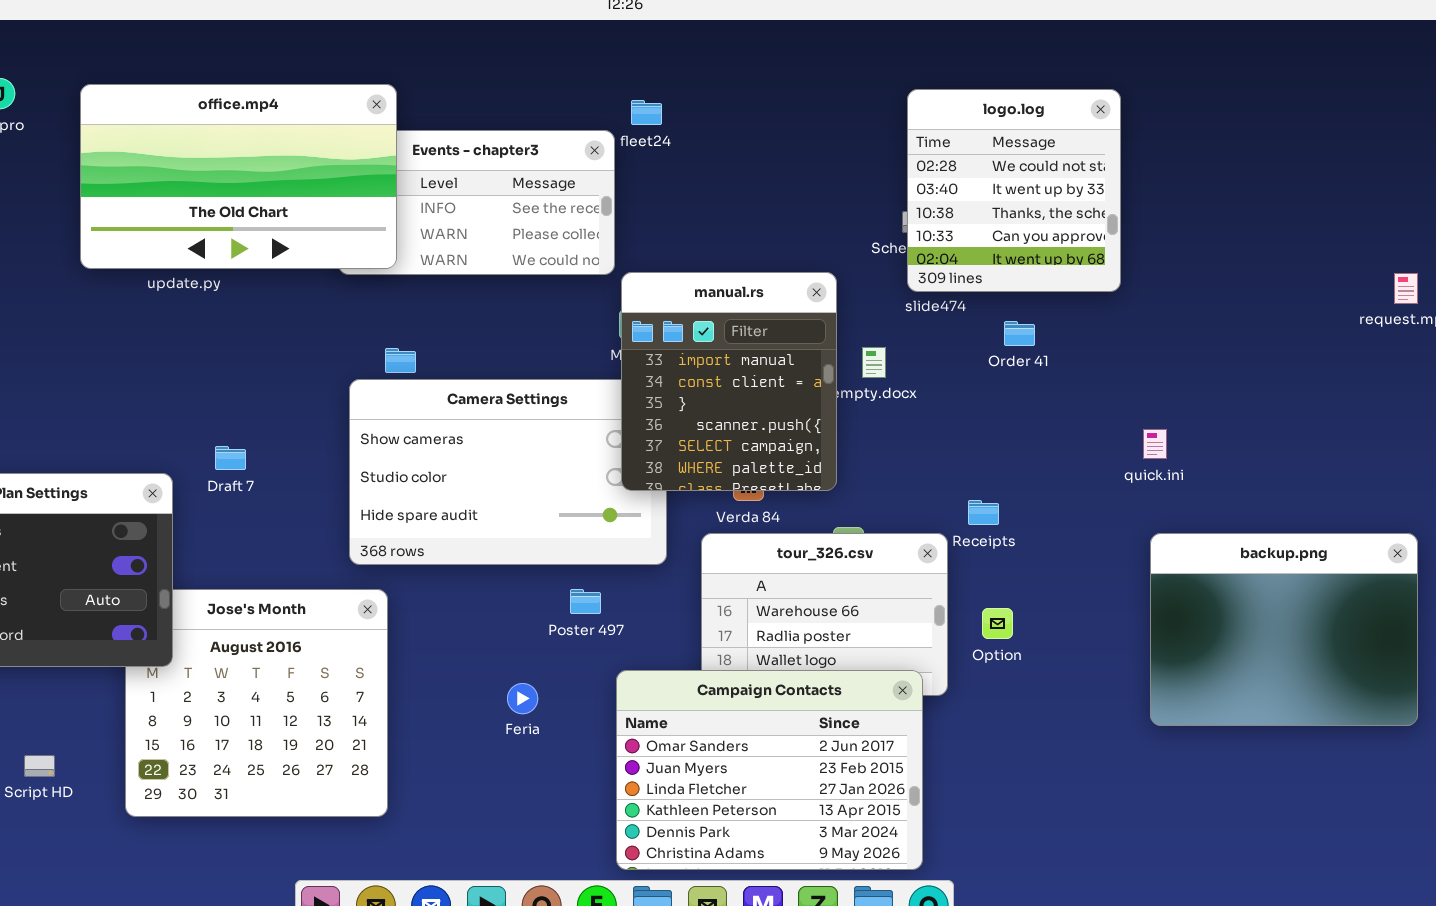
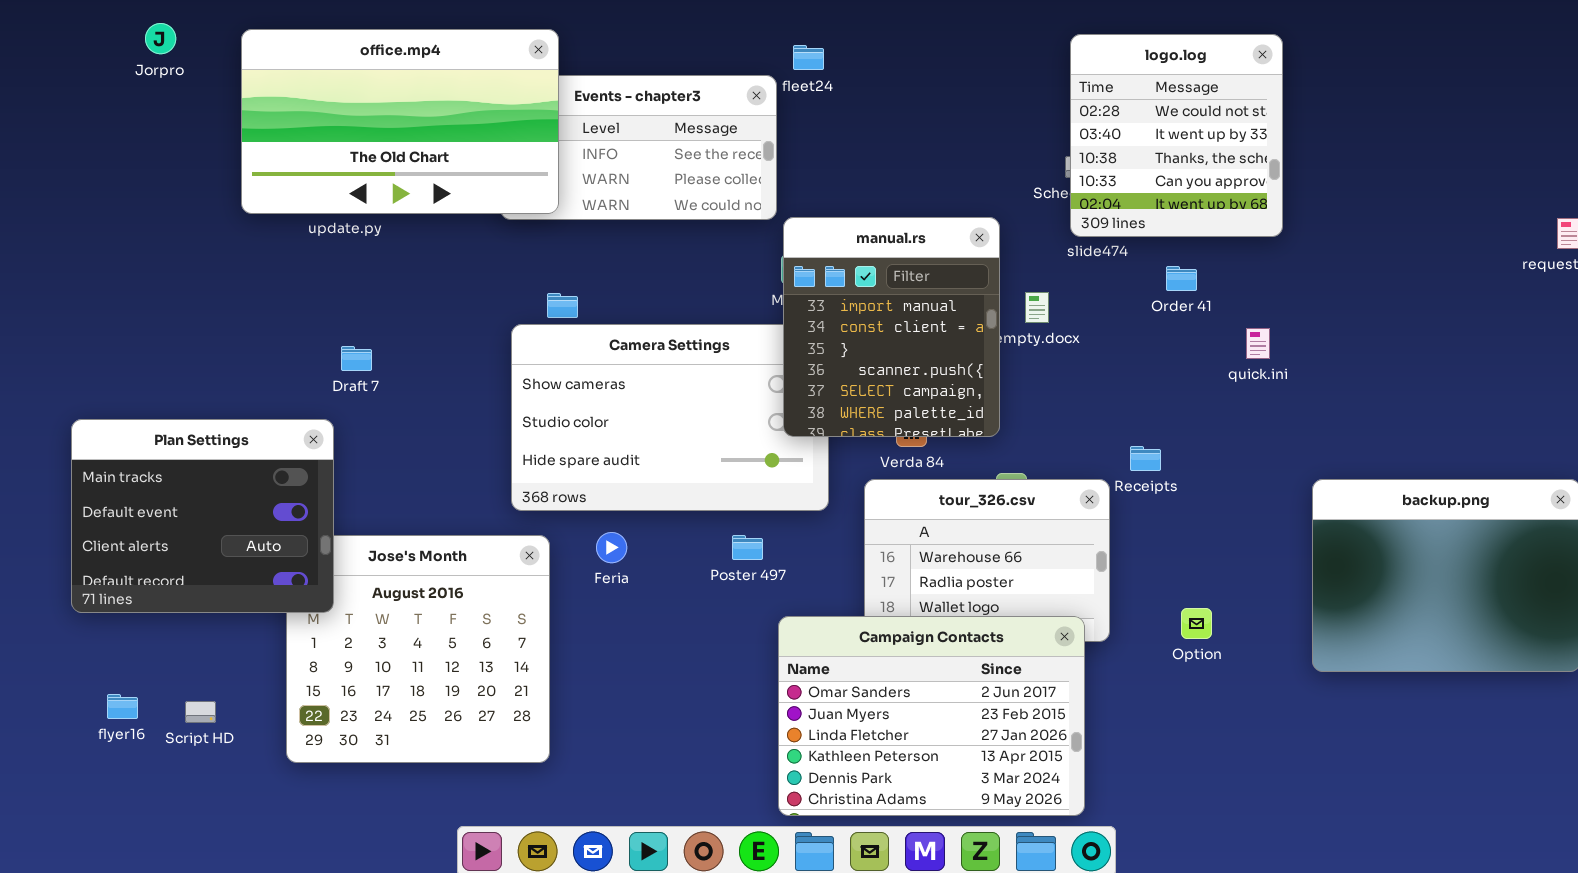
quick.ini: [1143,429,1167,459] -> [1246,328,1270,359], moved
Draft 7: [215,446,246,470] -> [341,346,372,371], moved
Option: [982,608,1013,639] -> [1181,608,1212,639], moved
Feria: [507,683,538,714] -> [596,532,627,563], moved

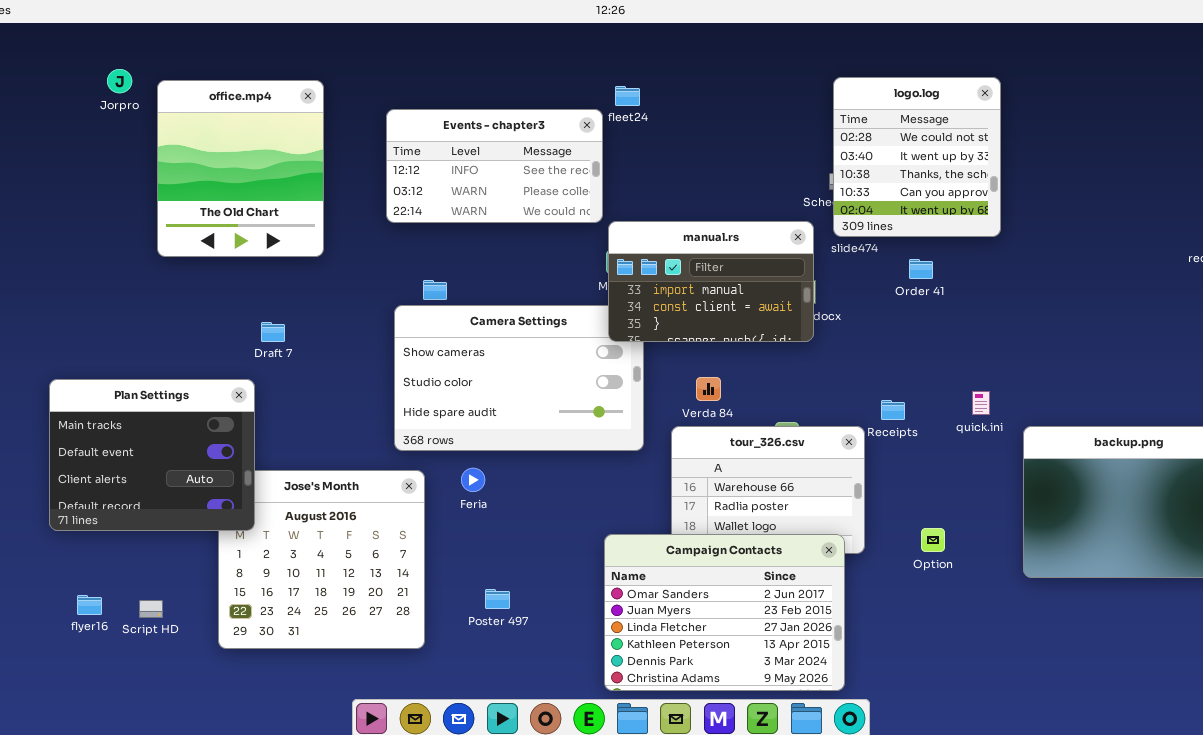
office.mp4: [241,29,559,214] -> [157,80,324,257], moved, resized
manual.rs: [783,217,1000,437] -> [608,221,814,342], resized
quick.ini: [1246,328,1270,359] -> [972,391,990,415], moved
Poster 497: [732,535,763,560] -> [485,589,510,609], moved

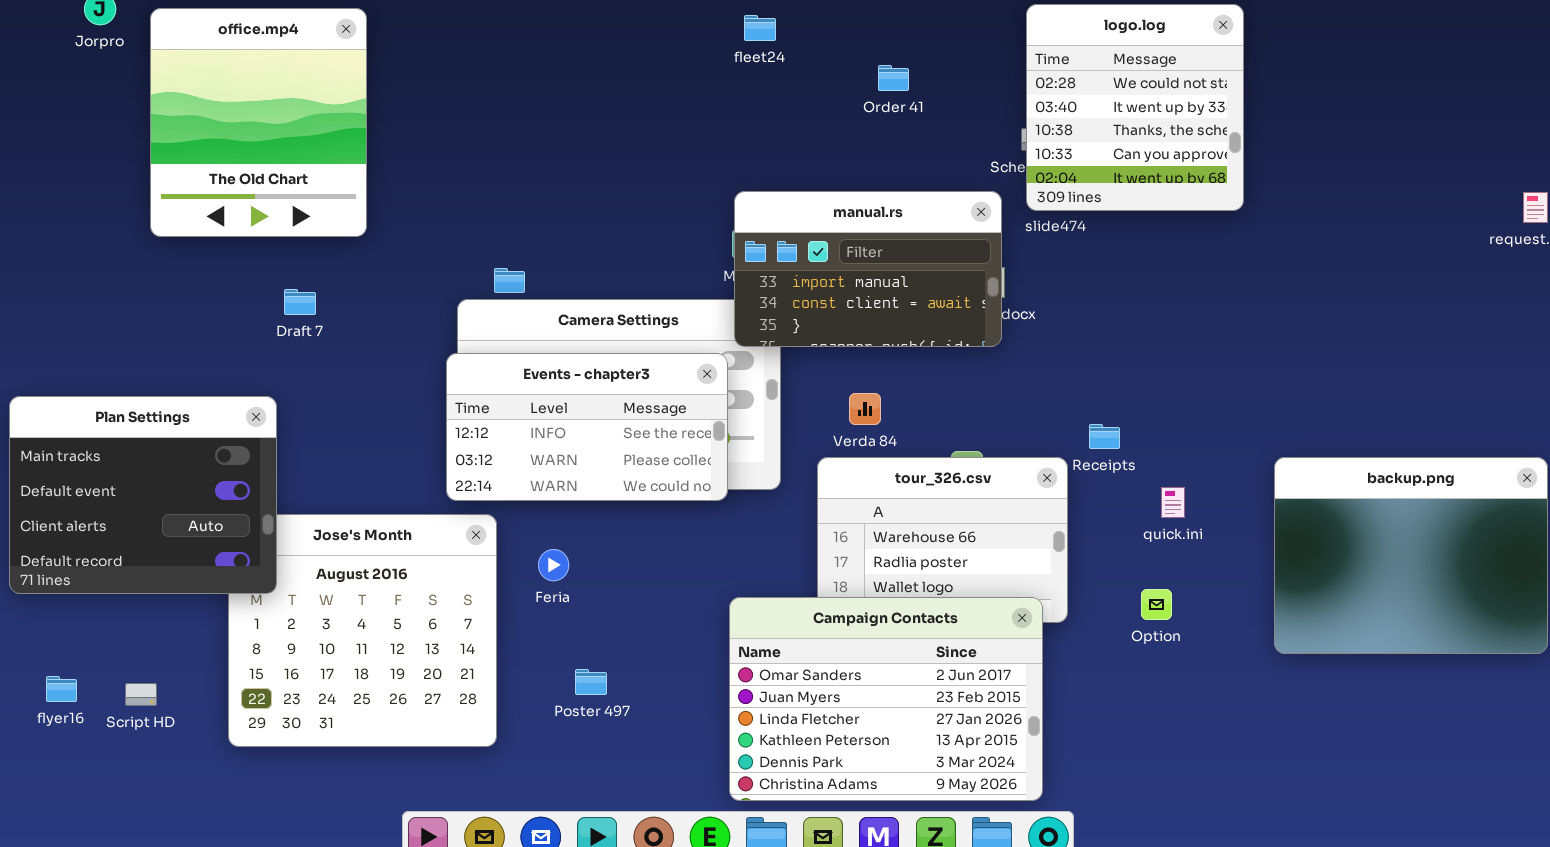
Events - chapter3: [386,109,603,223] -> [446,353,728,501], moved
Order 41: [909,259,933,279] -> [878,65,909,91], moved
Draft 7: [261,322,285,342] -> [284,289,316,315], moved
quick.ini: [972,391,990,415] -> [1161,487,1185,518], moved
Feria: [461,468,485,492] -> [538,549,569,581], moved

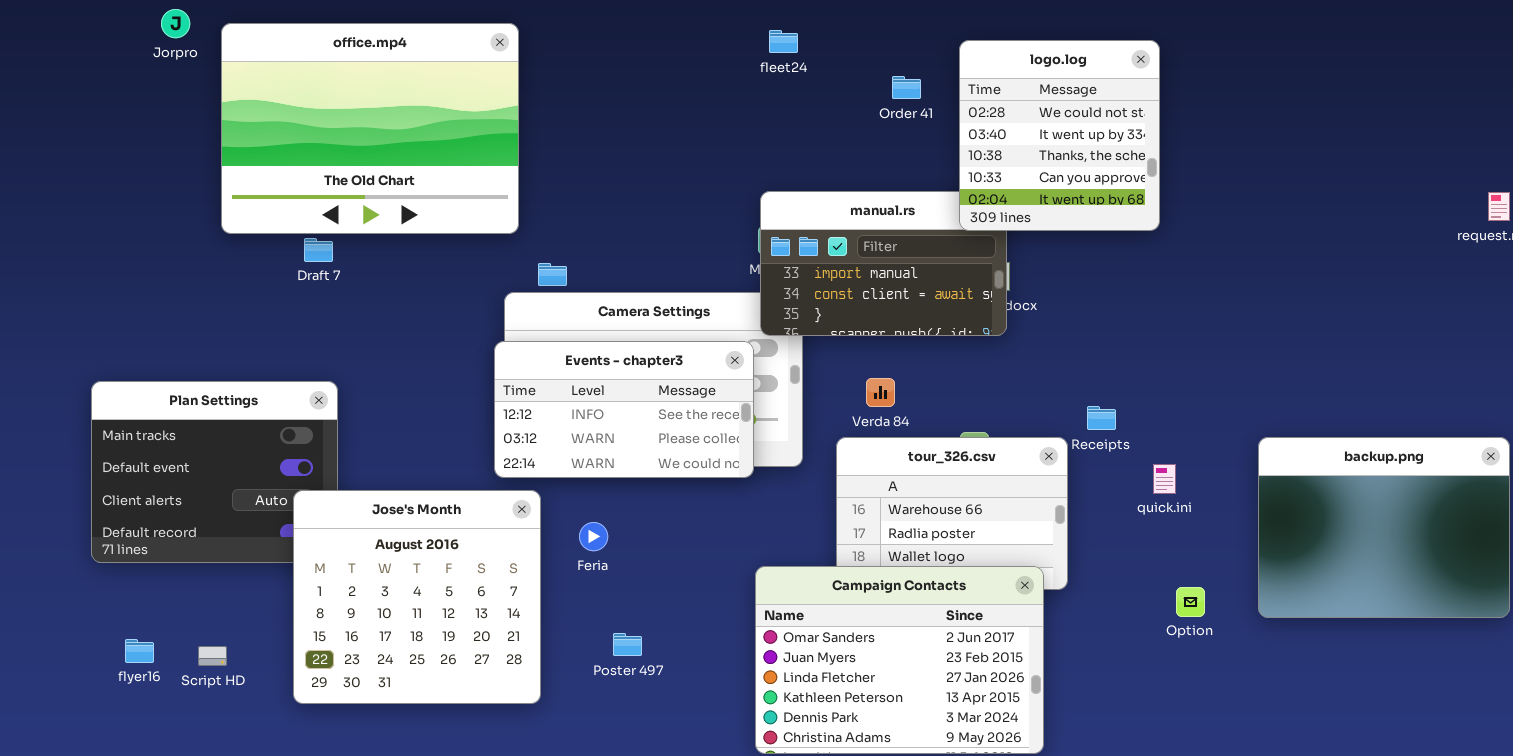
logo.log: [1026,4,1244,211] -> [959,40,1160,231], moved
office.mp4: [150,8,367,237] -> [221,23,519,234], resized
Draft 7: [284,289,316,315] -> [304,238,333,262], moved
Jose's Month: [228,514,497,747] -> [293,490,541,704], raised
Option: [1141,589,1172,620] -> [1176,587,1205,617], moved

